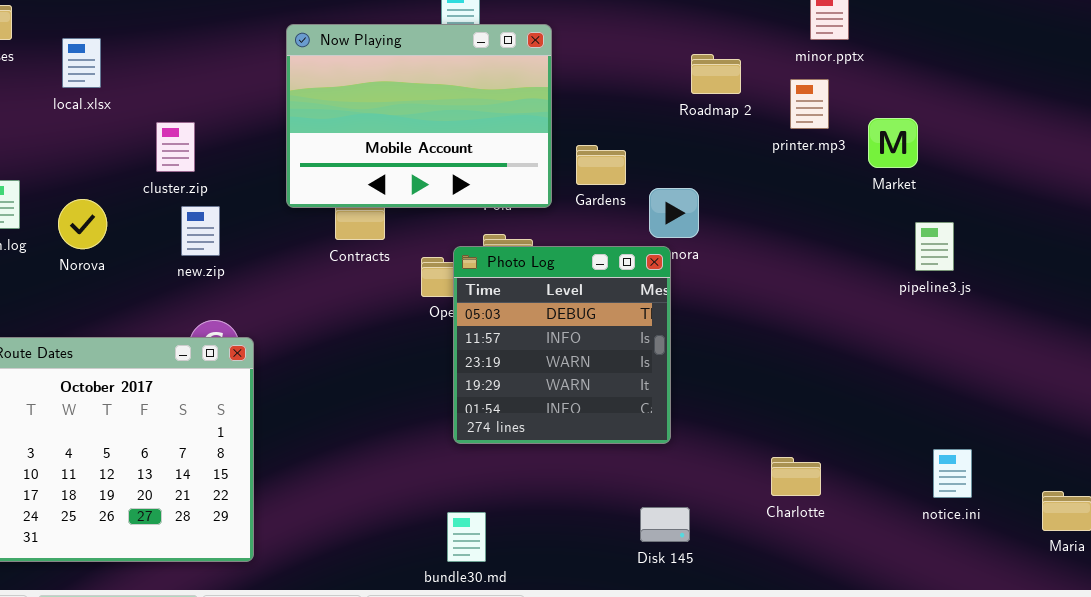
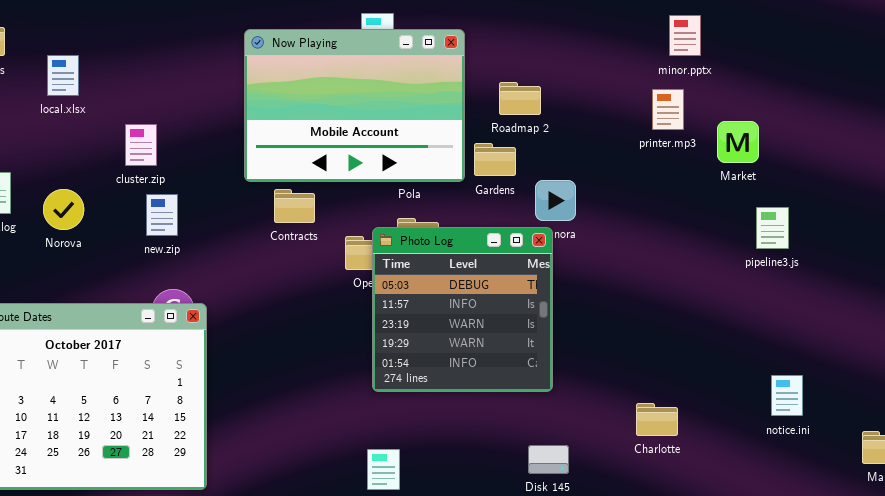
Now Playing: [286,24,552,208] -> [244,29,465,182], moved
Roadmap 2: [691,54,741,94] -> [499,82,541,115], moved
notice.ini: [933,449,972,498] -> [771,375,803,416], moved

